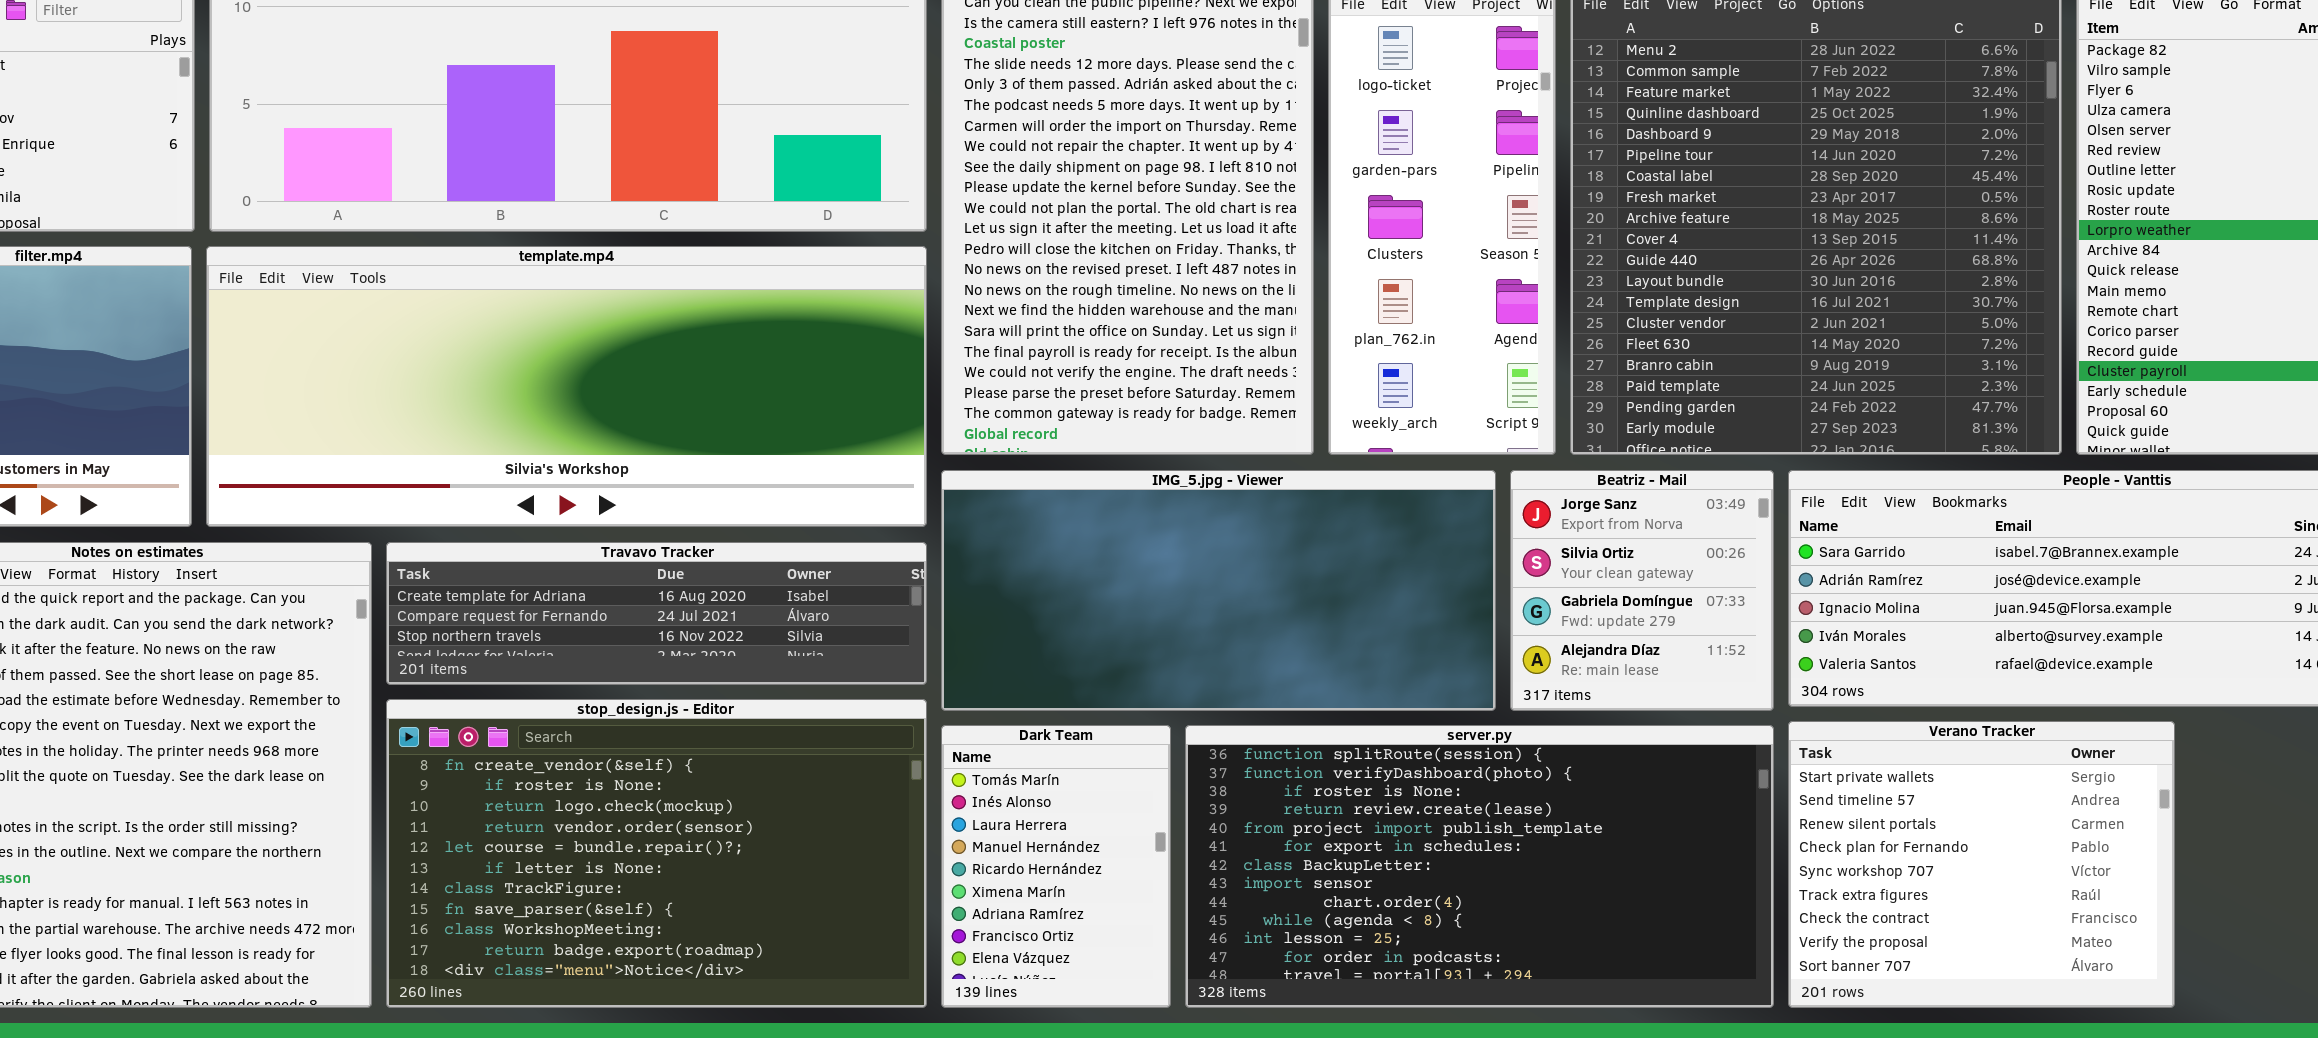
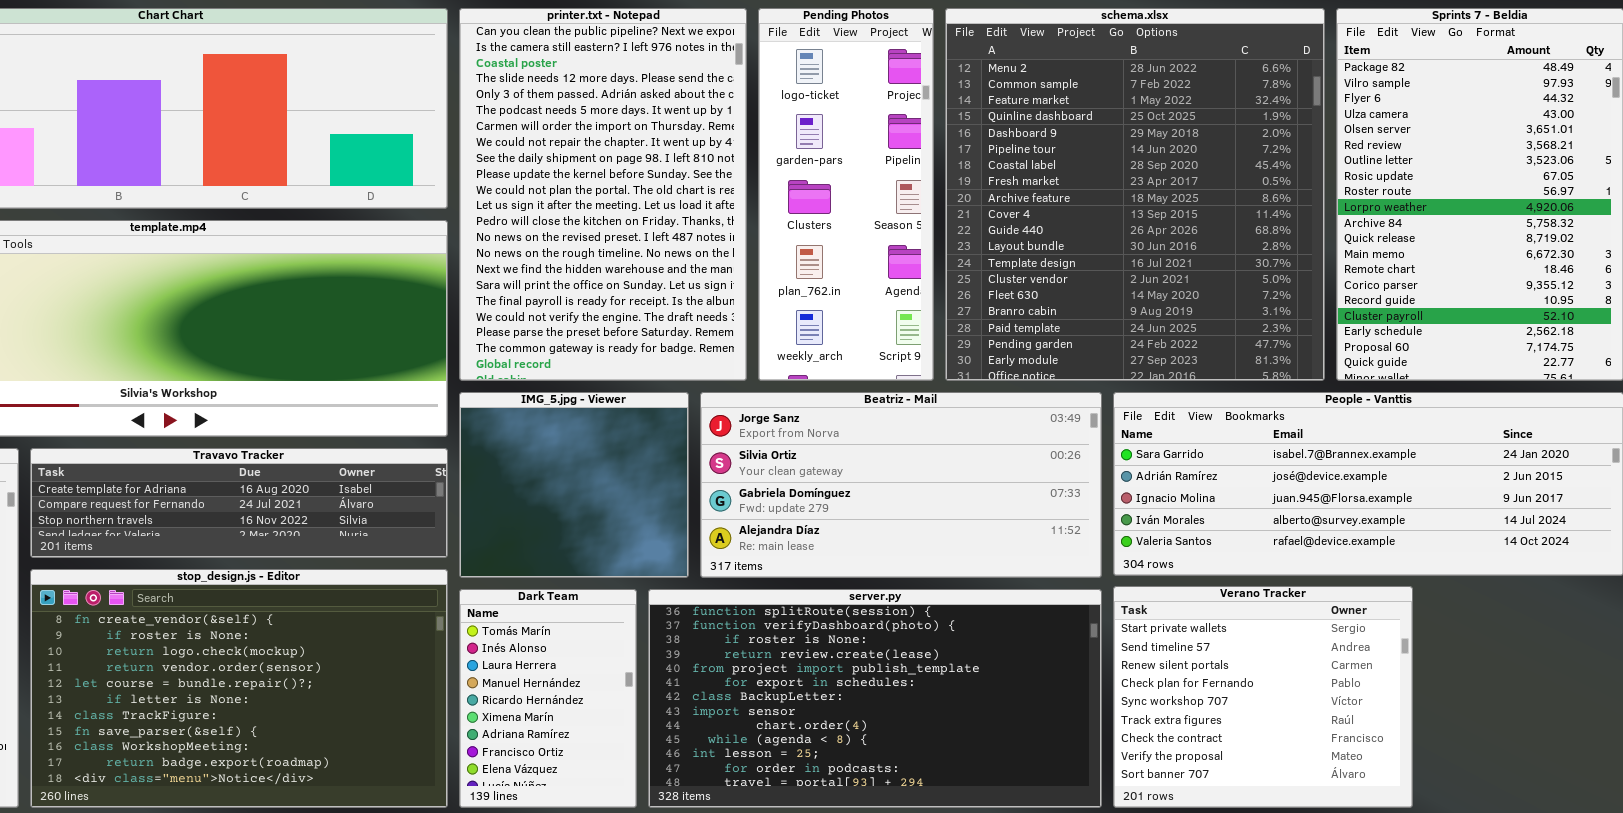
IMG_5.jpg - Viewer: [941,470,1496,711] -> [459,392,689,578], resized
Beatriz - Mail: [1510,470,1774,711] -> [700,392,1102,578], resized

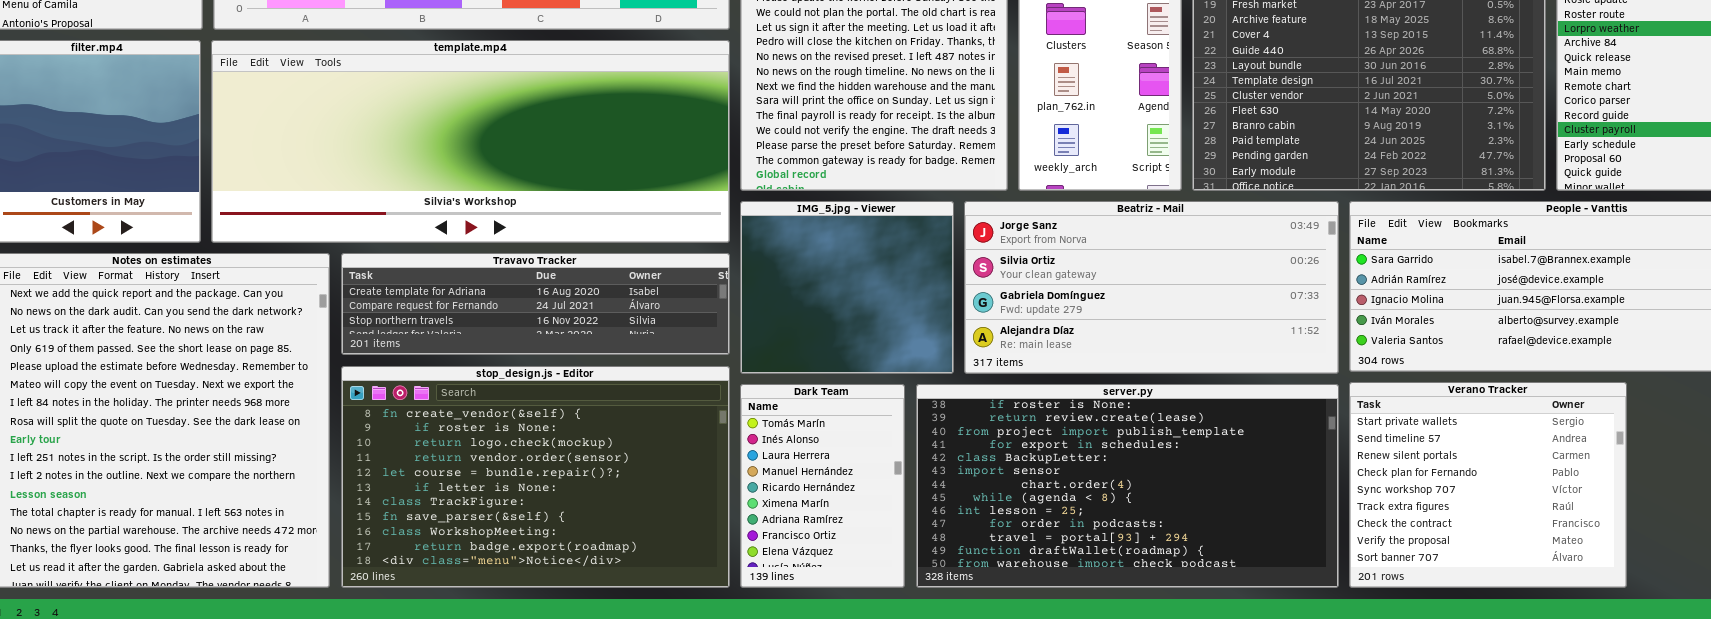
server.py: [648,589,1102,808] -> [916,384,1339,588], scrolled down 2 rows

